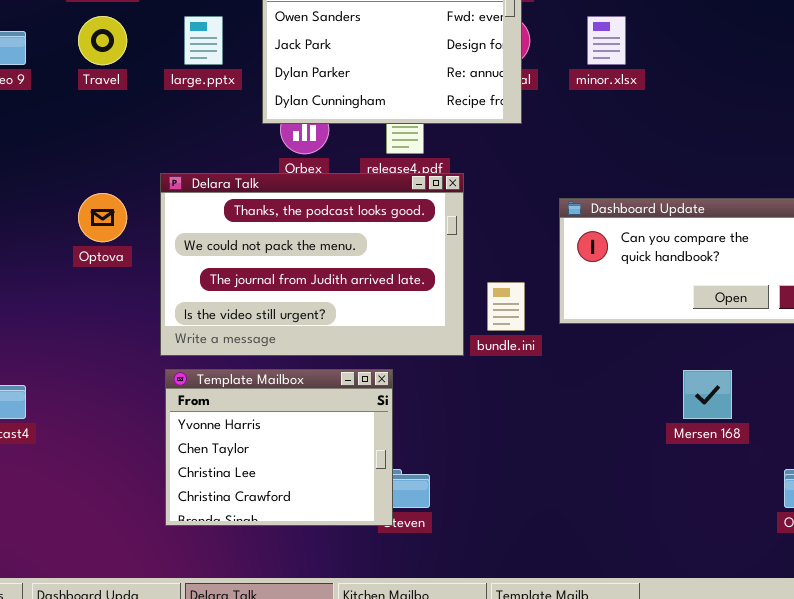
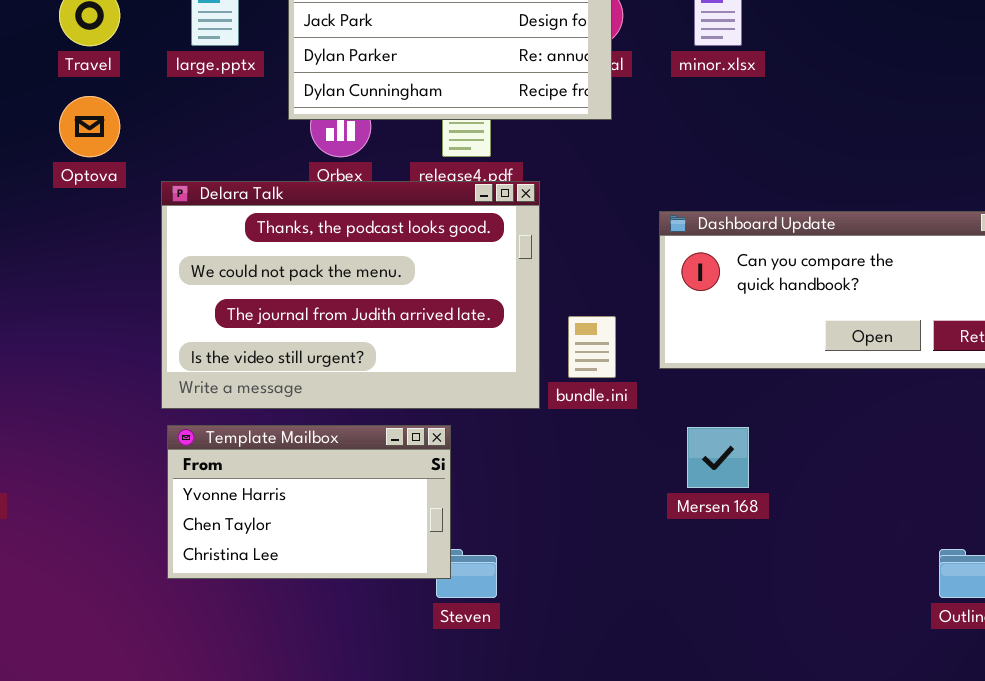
Optova: [78,193,127,242] -> [59,96,120,157], moved
Template Mailbox: [165,369,393,526] -> [167,425,451,579], resized
Mersen 168: [683,370,732,419] -> [687,427,749,488], moved

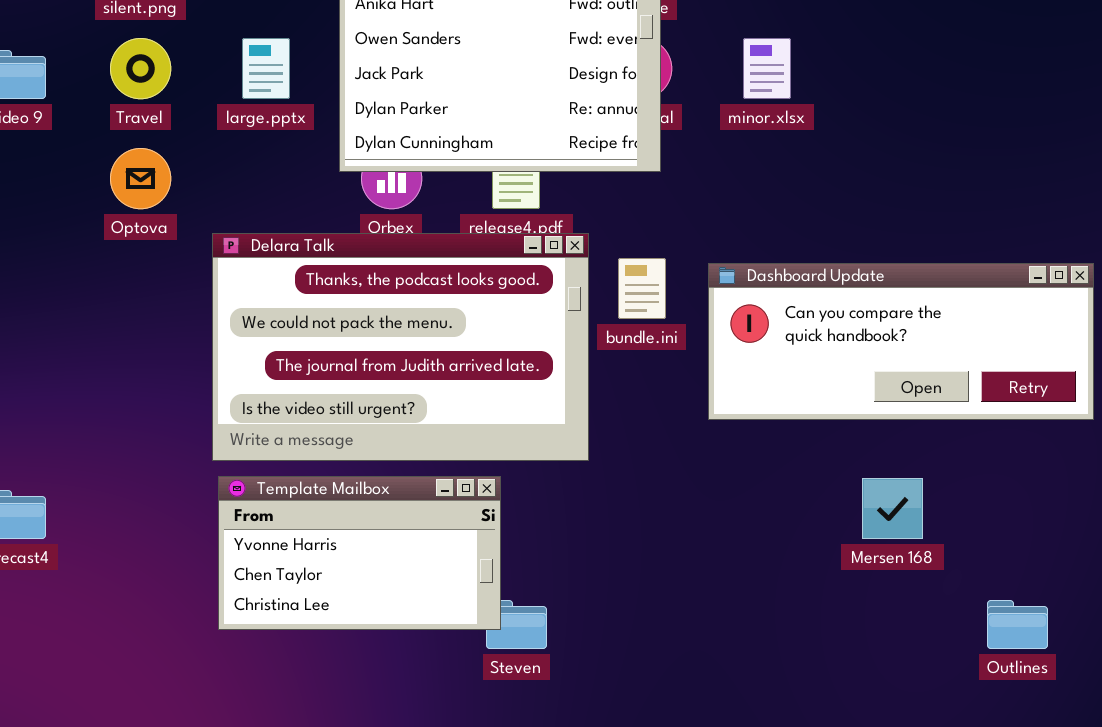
bundle.ini: [568,316,616,378] -> [618,258,666,319], moved
Mersen 168: [687,427,749,488] -> [862,478,923,539], moved

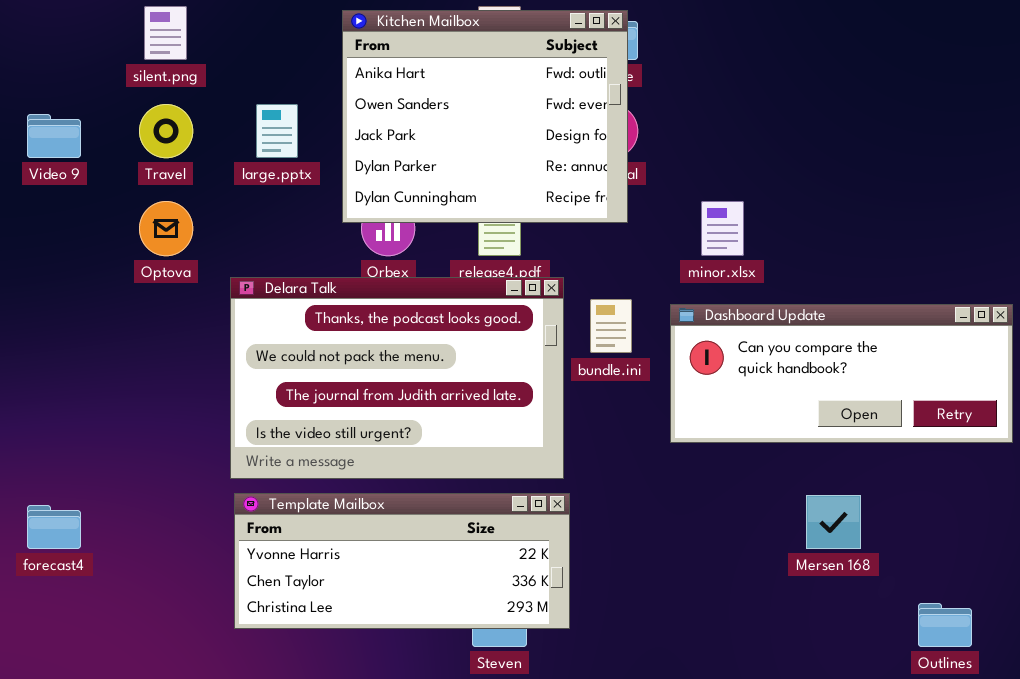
minor.xlsx: [743,38,791,99] -> [701,201,744,256], moved
Template Mailbox: [218,476,501,630] -> [234,493,570,629], resized

